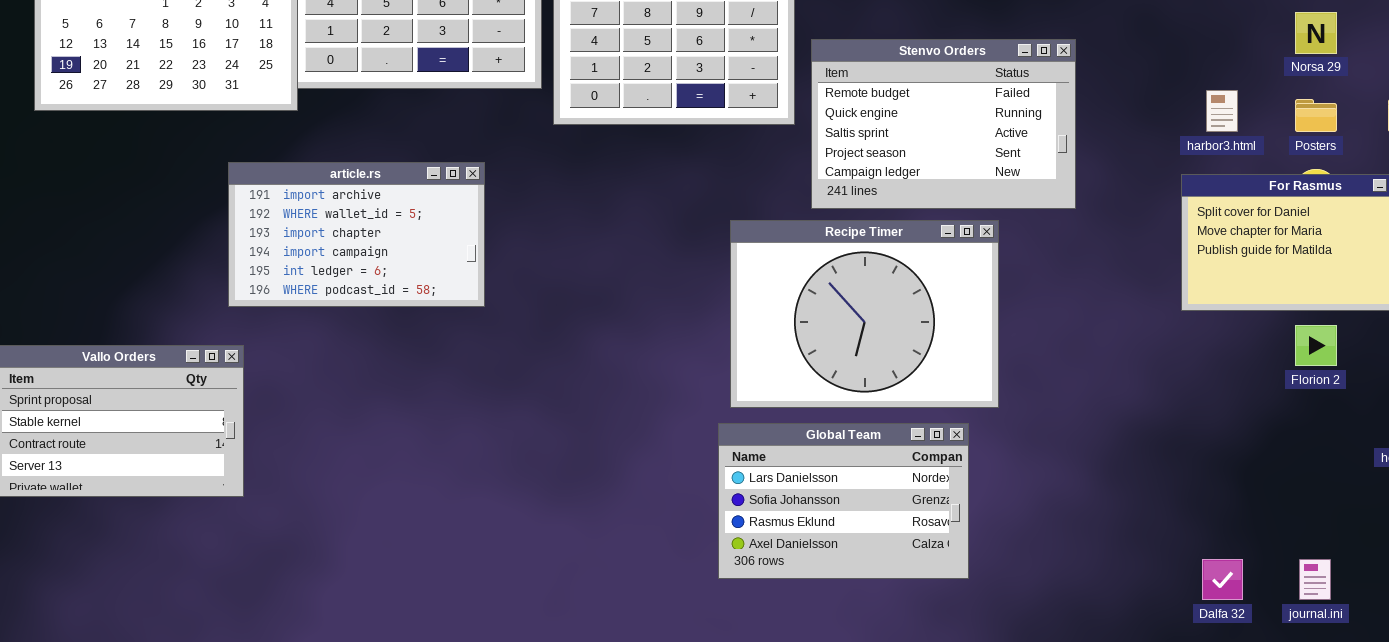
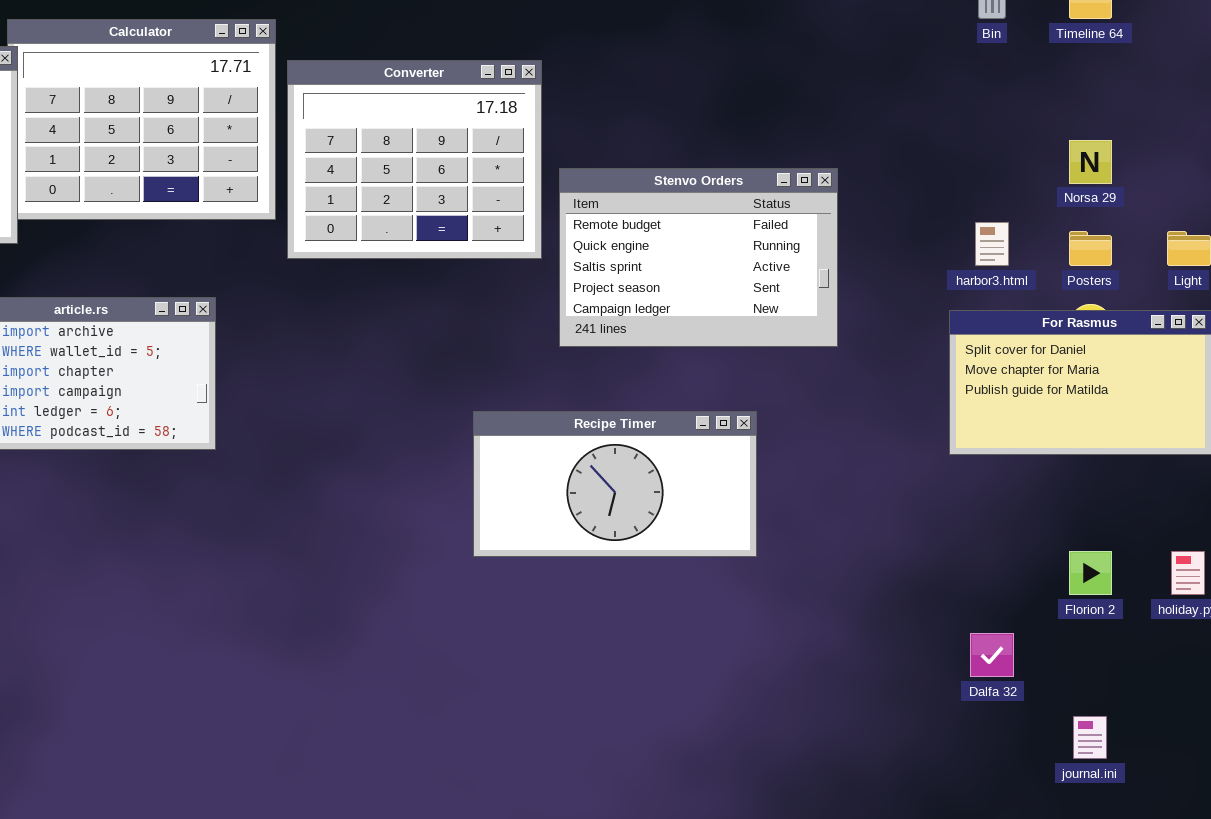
Recipe Timer: [730,220,999,408] -> [473,411,757,557], resized
Florion 2: [1295,325,1337,366] -> [1069,551,1112,595], moved
Global Team: [718,423,969,579] -> none, closed
Dalfa 32: [1202,559,1243,600] -> [970,633,1014,677], moved

